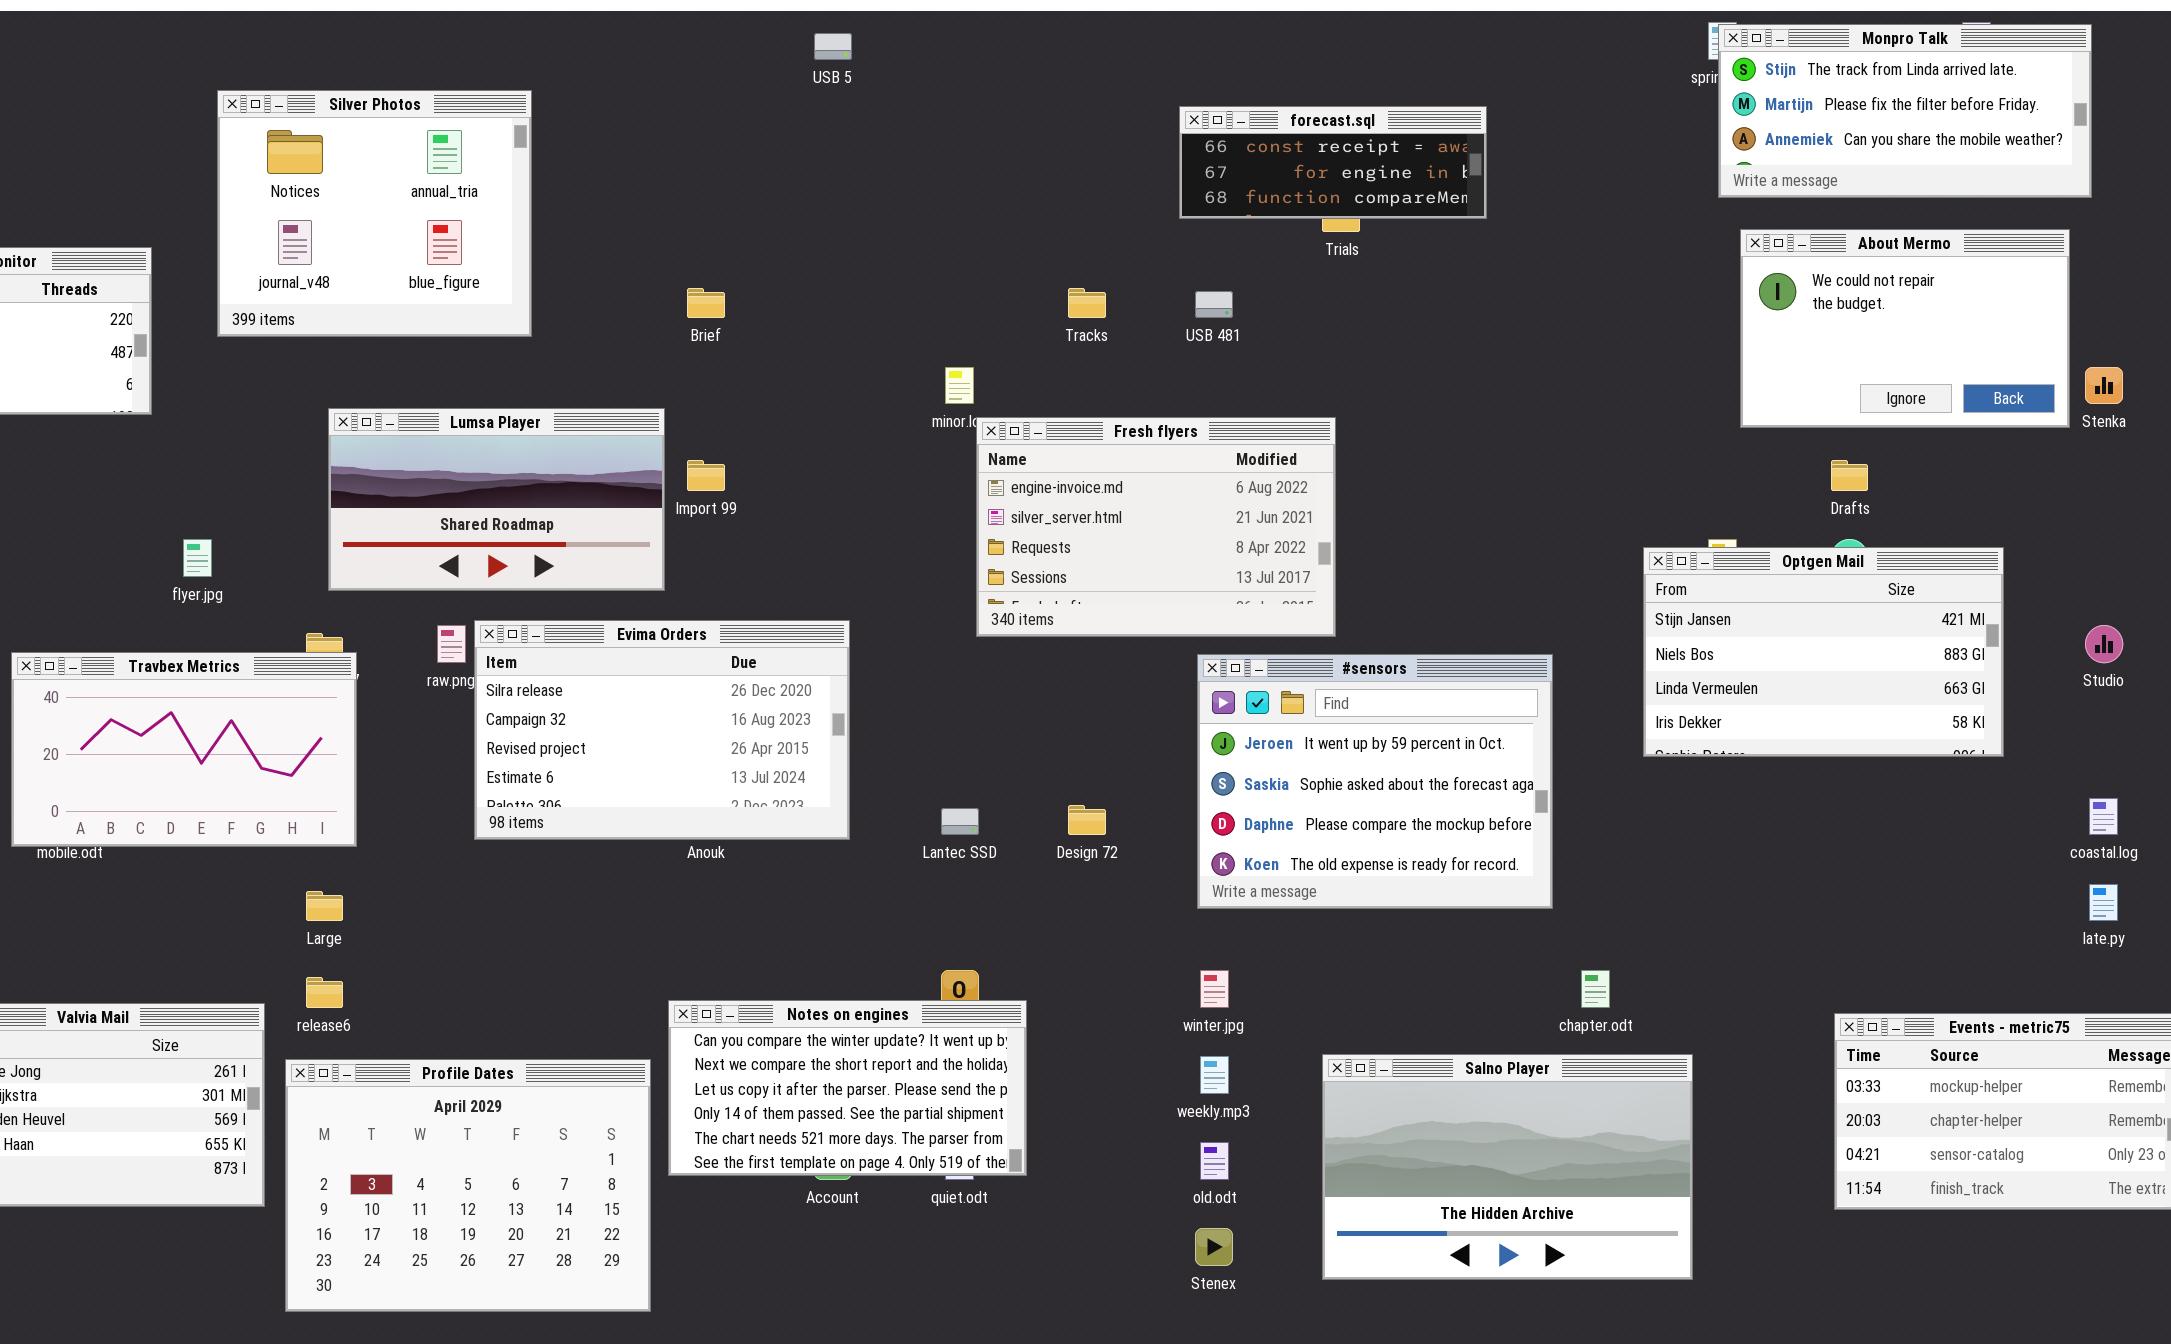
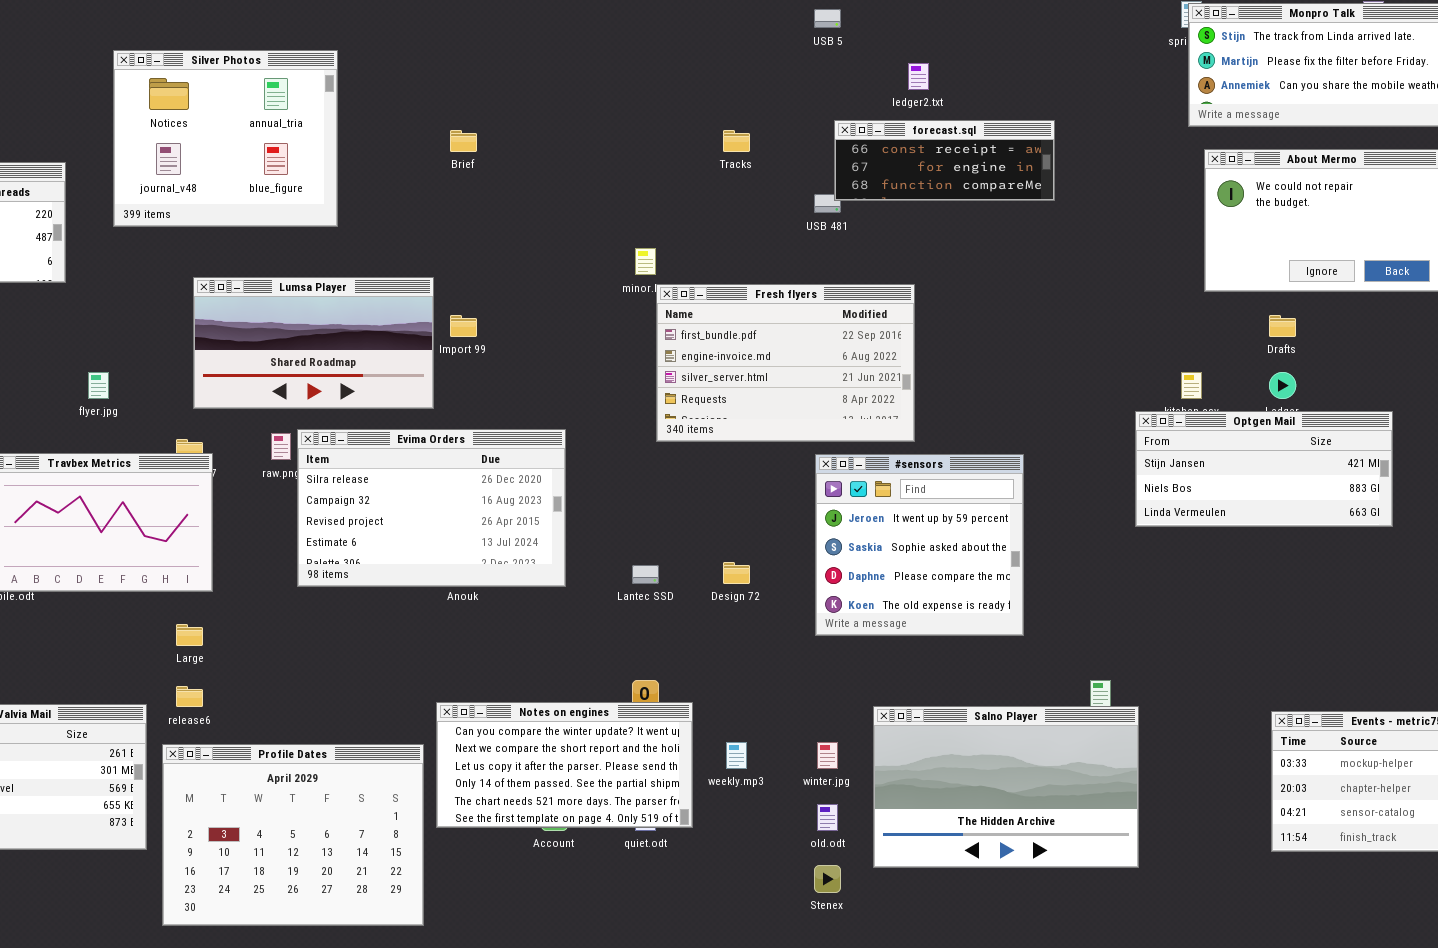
USB 5: [814,33,852,60] -> [814,9,841,28], moved
forecast.sql: [1179,106,1487,219] -> [834,120,1055,201], moved
Brief: [687,288,725,318] -> [450,130,477,152], moved
Tracks: [1068,288,1106,318] -> [723,130,750,152], moved
Fresh flyers: [976,417,1336,637] -> [656,284,915,442], scrolled up 1 row
Optgen Mail: [1643,547,2004,757] -> [1135,411,1393,527], resized
#sensors: [1197,654,1553,909] -> [815,454,1024,636], resized
winter.jpg: [1200,970,1229,1008] -> [817,742,838,769], moved
Salno Player: [1322,1054,1693,1280] -> [873,706,1139,868], moved
weekly.mp3: [1200,1056,1229,1094] -> [726,742,747,769], moved

